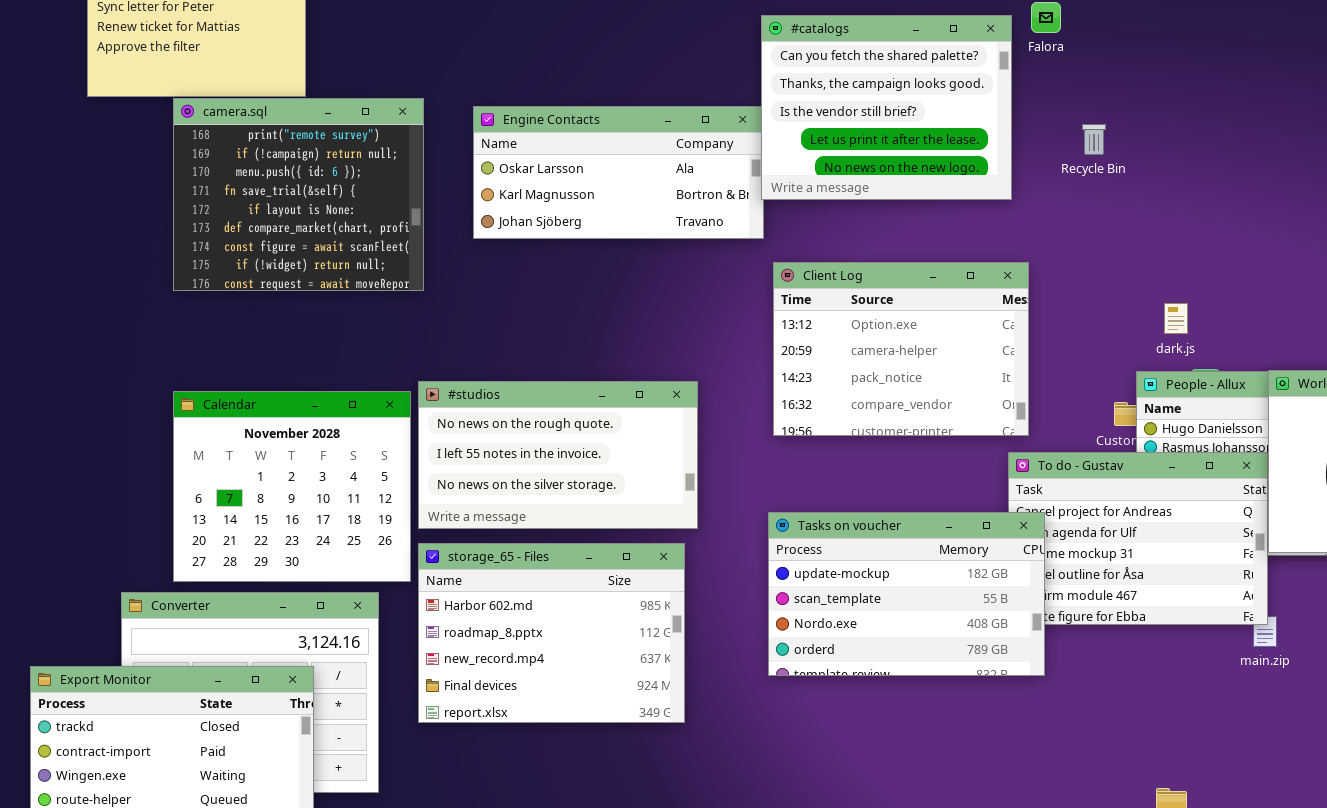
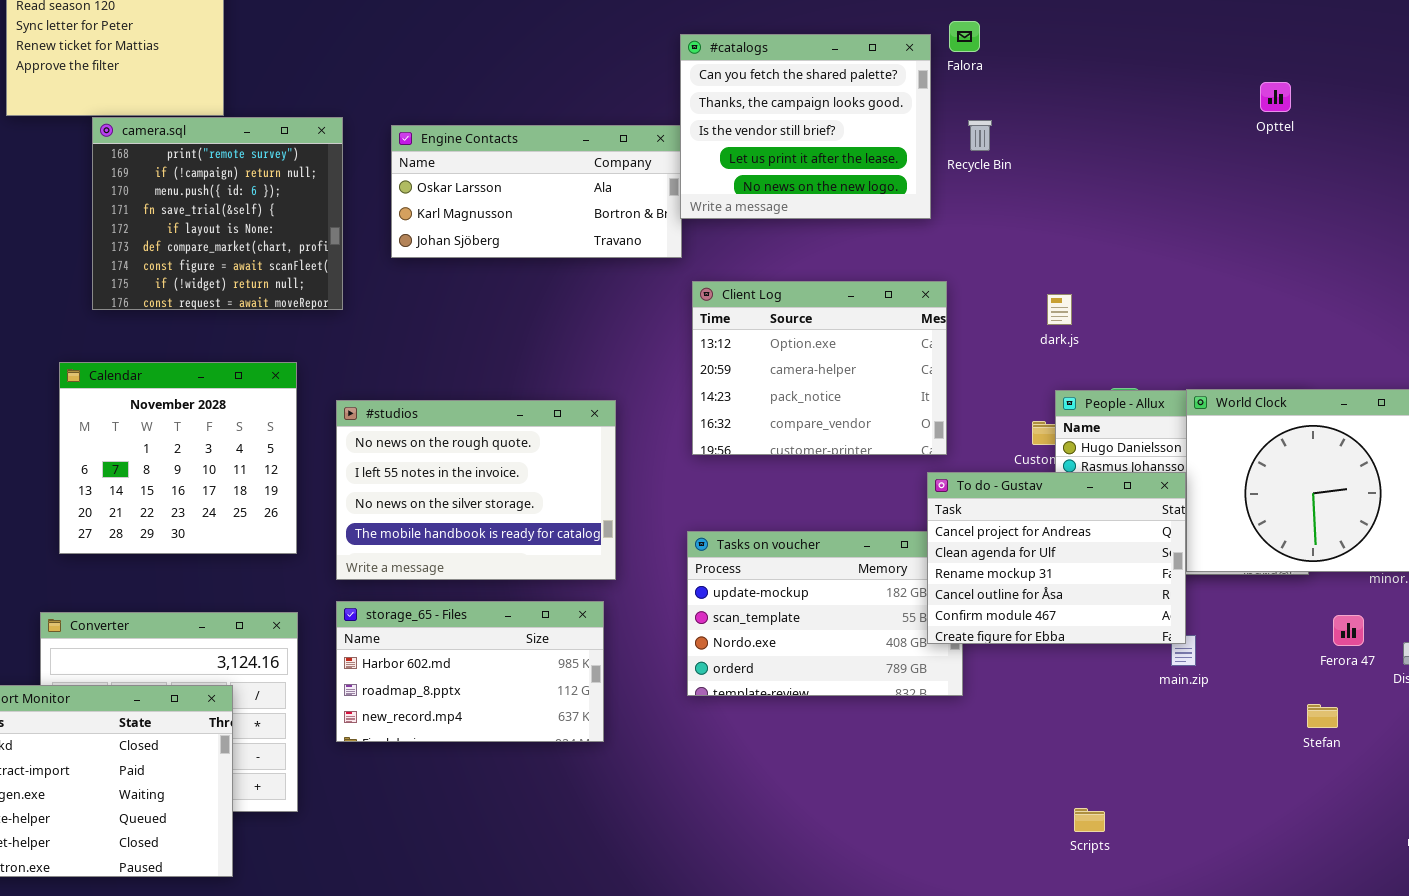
Recycle Bin: [1082,124,1106,155] -> [968,120,992,151], moved
dark.js: [1164,303,1188,334] -> [1047,294,1072,325], moved
#studios: [418,381,698,529] -> [336,400,616,580], resized
Calendar: [173,391,411,582] -> [59,362,297,554], moved
To do - Gustav: [1008,452,1268,625] -> [927,472,1186,644], raised
storage_65 - Files: [418,543,685,723] -> [336,601,604,742], resized

